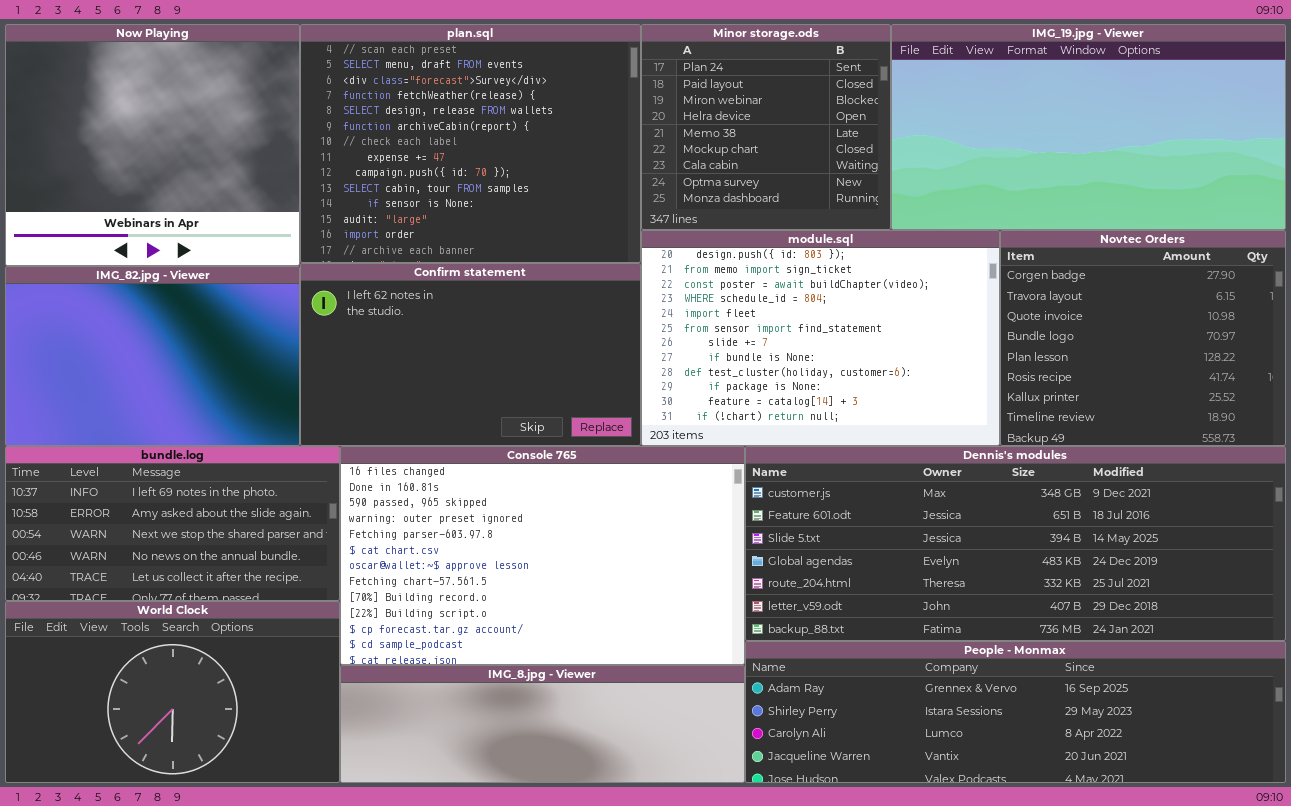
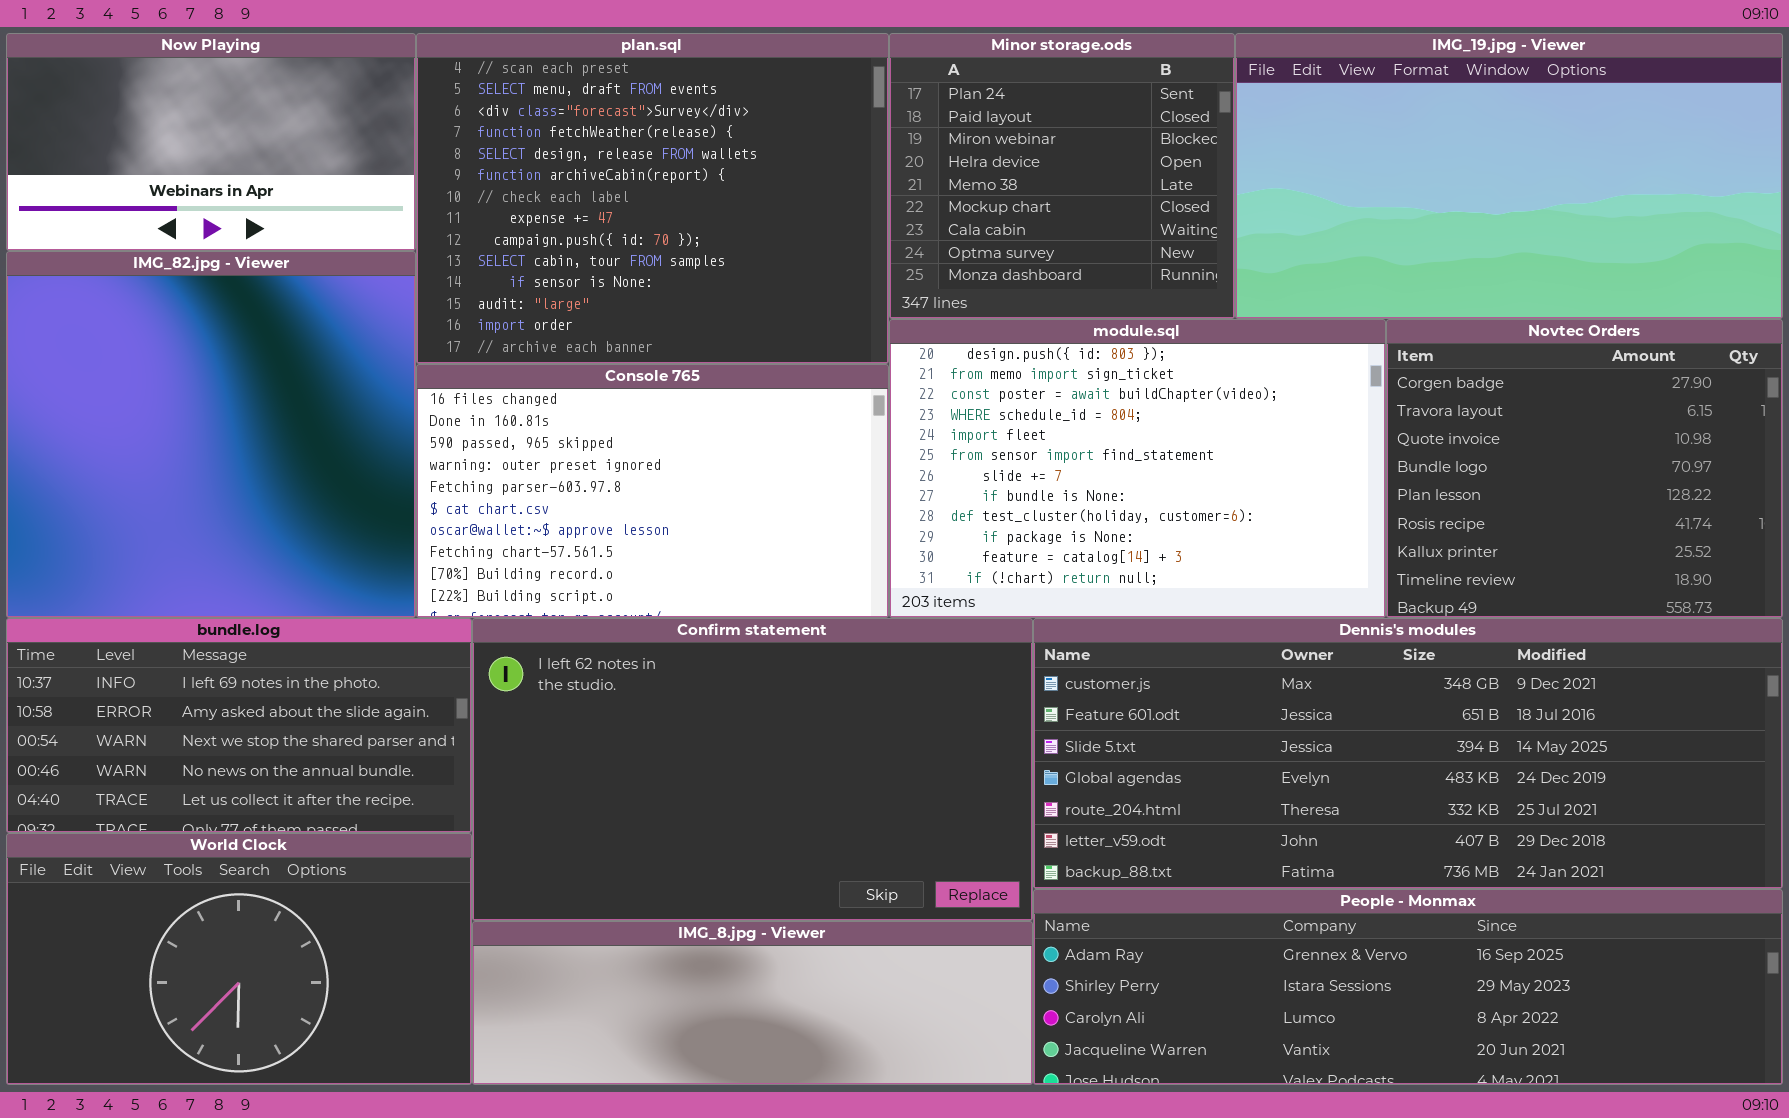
Now Playing: [5,24,300,266] -> [6,33,416,251], resized
Confirm statement: [300,263,641,446] -> [472,618,1033,921], moved, resized
IMG_82.jpg - Viewer: [5,266,300,446] -> [6,251,416,618], resized
Console 765: [340,446,745,665] -> [416,364,889,618], moved, resized

